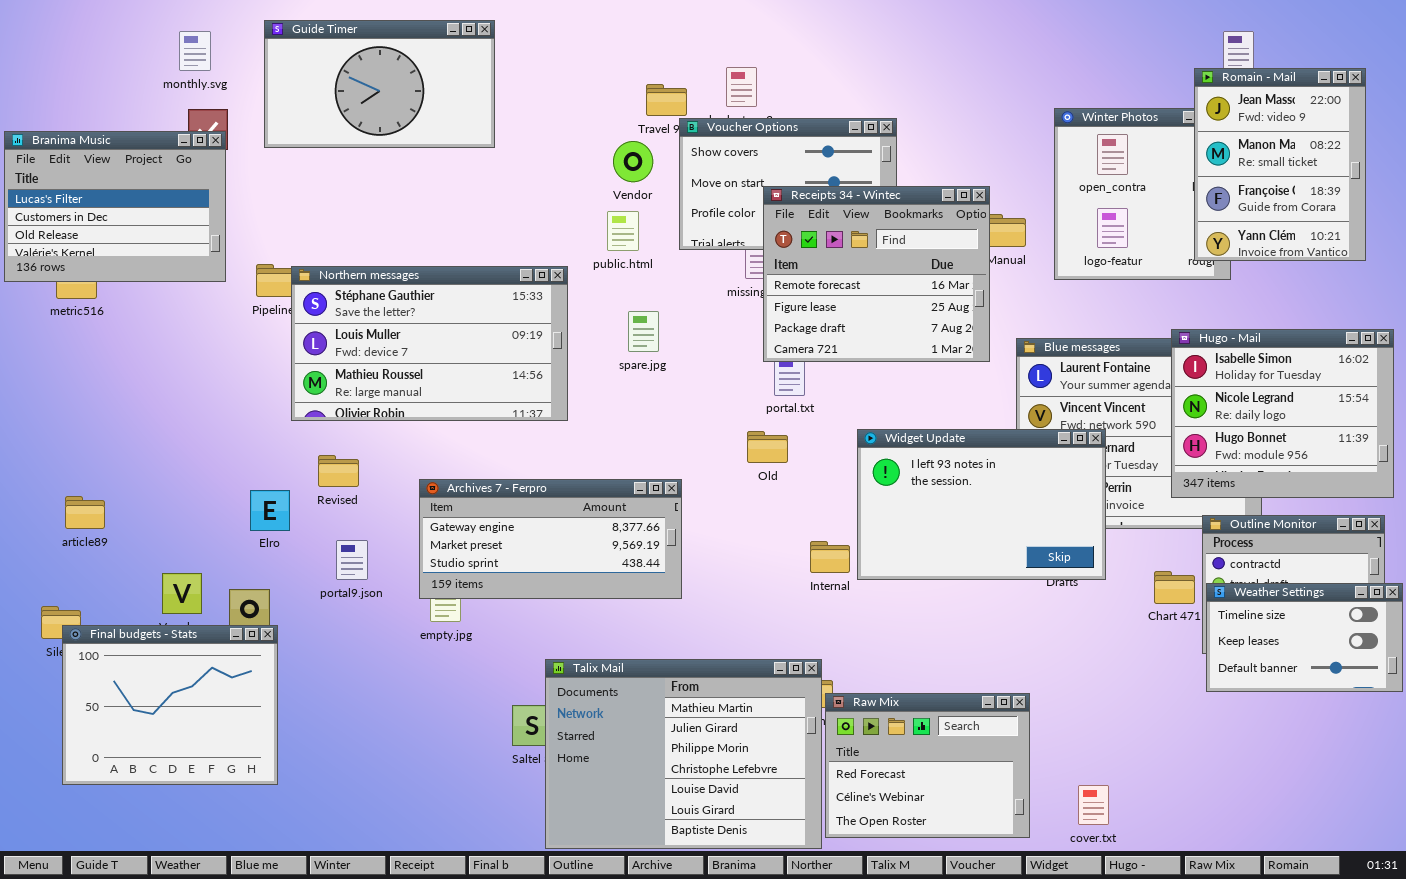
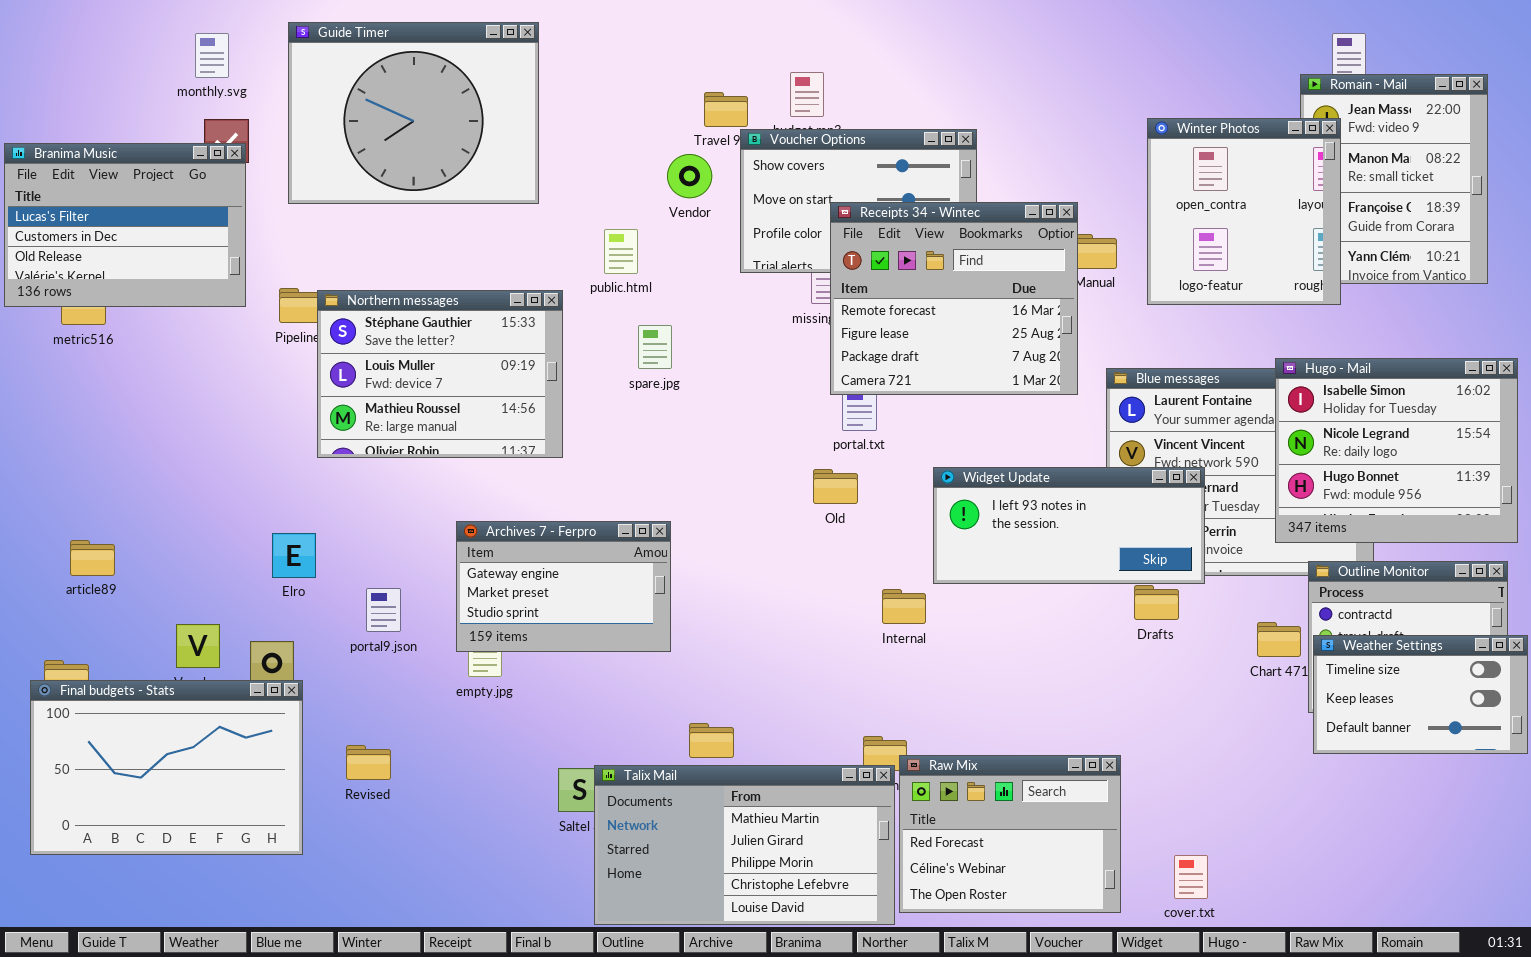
Guide Timer: [264,20,495,148] -> [288,22,539,204], resized
Winter Photos: [1054,108,1231,280] -> [1147,118,1341,305], raised
public.html: [607,211,639,251] -> [604,229,638,274], moved
Northern messages: [291,266,568,421] -> [317,290,563,458], resized
spare.jpg: [628,311,659,352] -> [638,325,672,369], moved
Widget Update: [857,429,1106,580] -> [933,467,1205,584], resized
Revised: [318,455,359,487] -> [346,745,391,780], moved
Archives 7 - Ferpro: [419,479,682,599] -> [456,521,671,652], resized
Final budgets - Stats: [62,625,278,785] -> [30,680,303,855], resized
Talix Mail: [545,659,822,849] -> [594,765,895,925], resized

